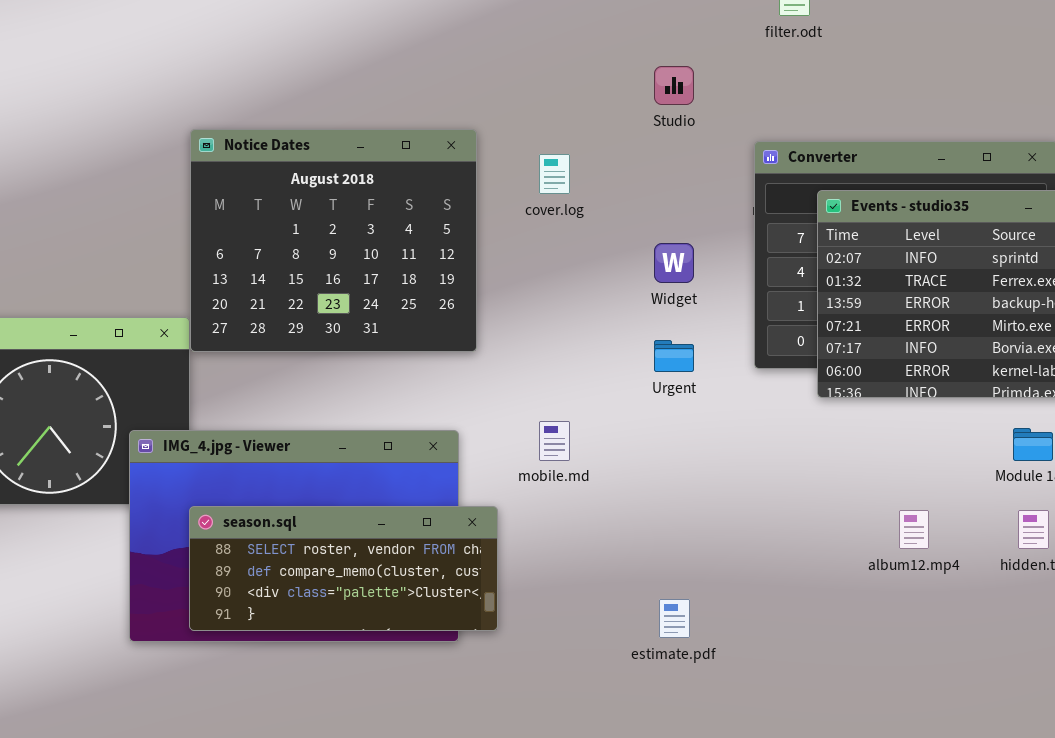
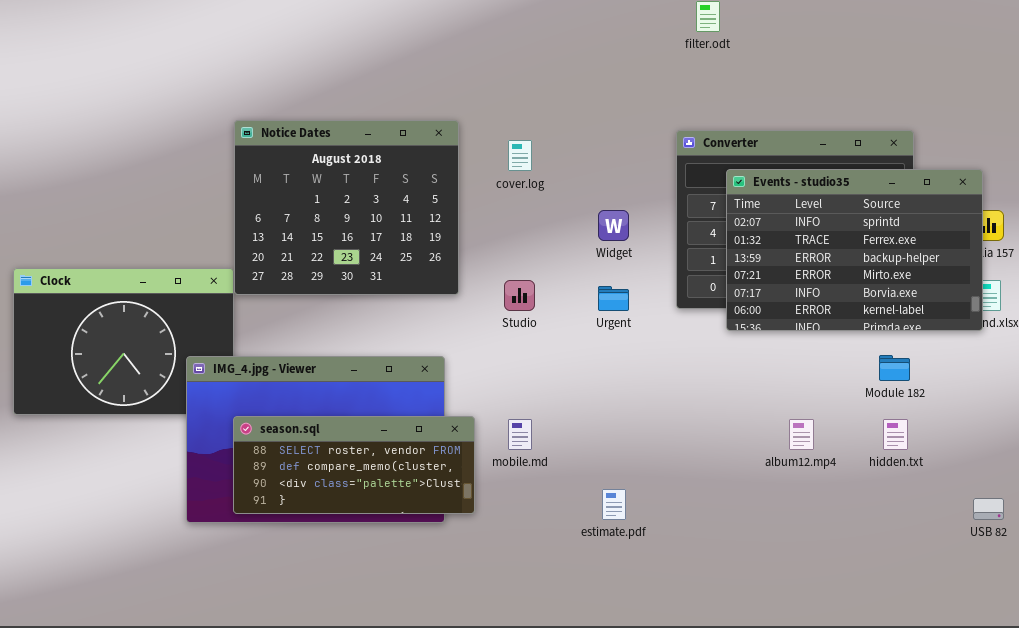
Studio: [654,66,694,105] -> [504,280,535,311], moved
mobile.md: [539,421,570,461] -> [508,419,532,450], moved

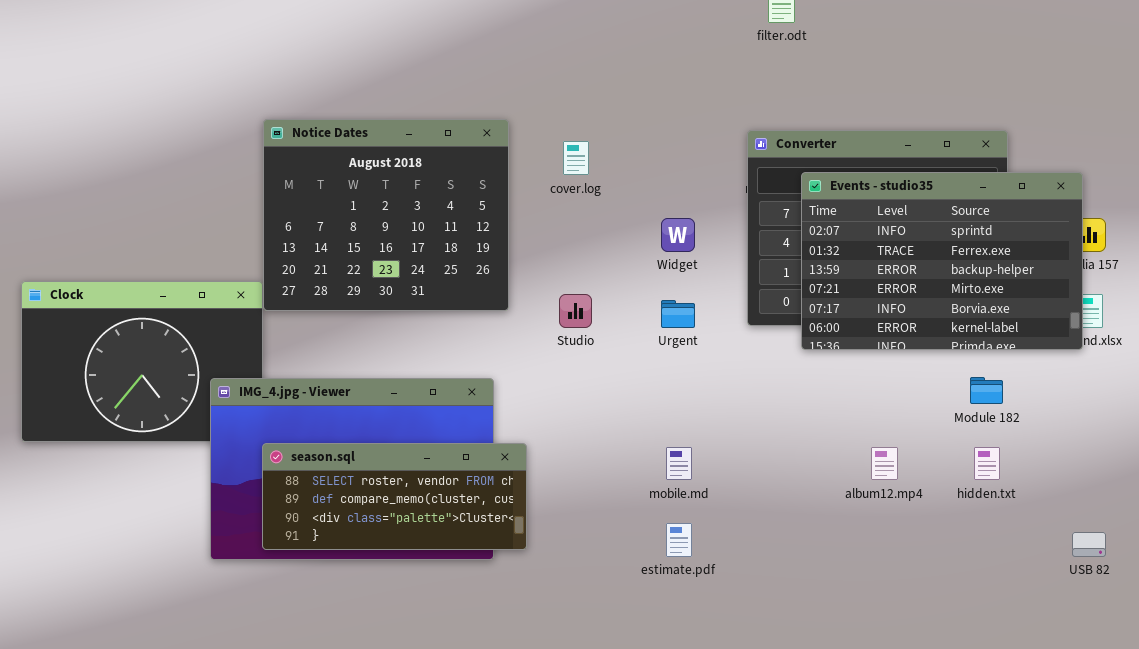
mobile.md: [508,419,532,450] -> [666,447,692,480], moved

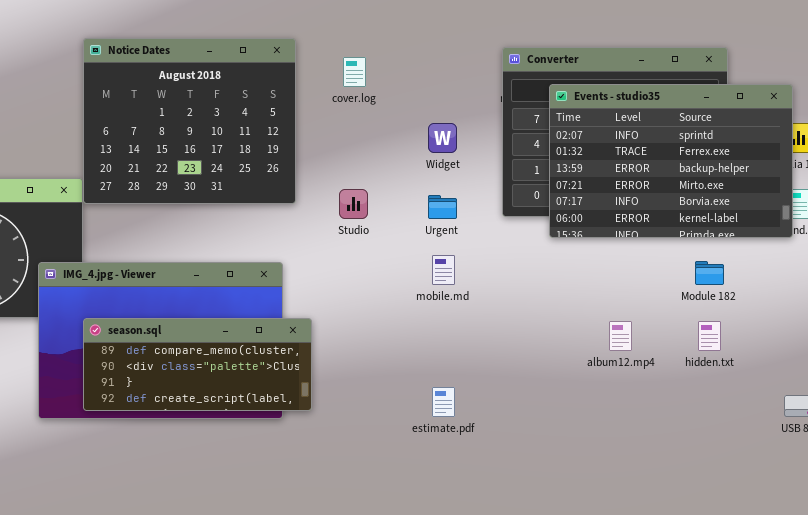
season.sql: [262,443,527,550] -> [83,318,312,411], scrolled down 1 row
mobile.md: [666,447,692,480] -> [432,255,455,285], moved

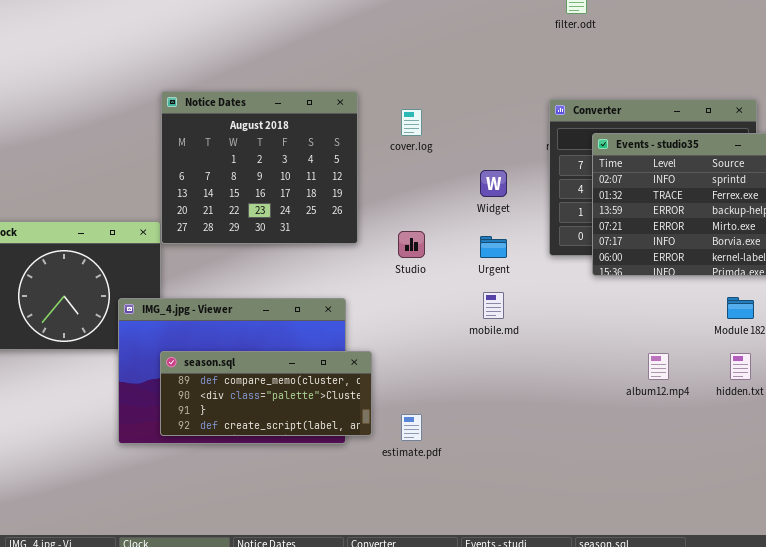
estimate.pdf: [432,387,455,417] -> [401,414,422,441], moved

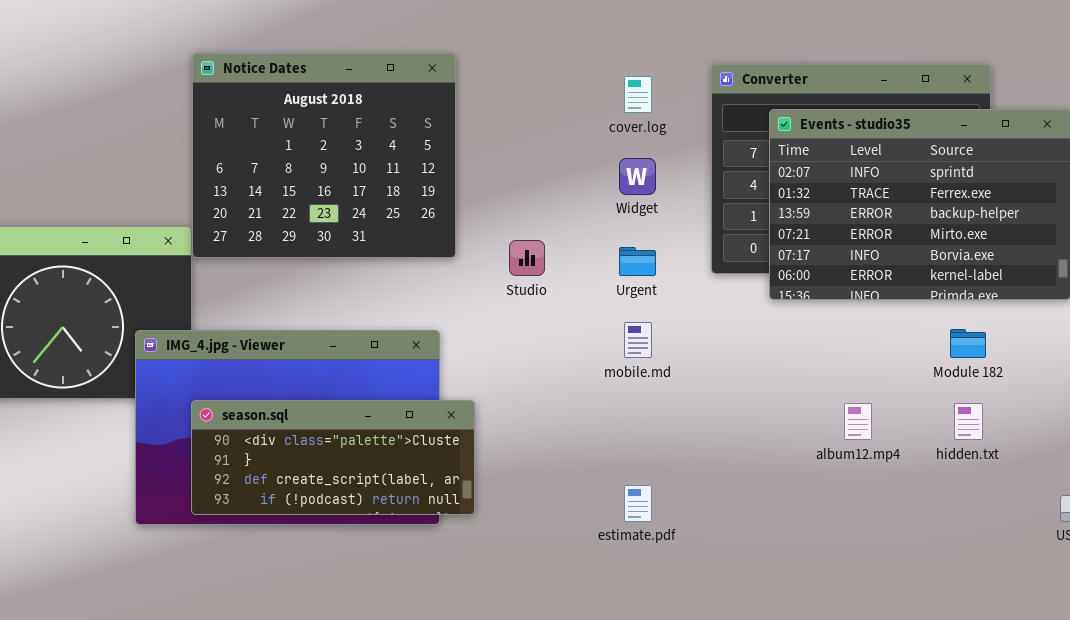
cover.log: [401,109,422,136] -> [624,76,652,113], moved
season.sql: [160,351,372,436] -> [191,400,475,515], scrolled down 1 row
estimate.pdf: [401,414,422,441] -> [624,485,652,522], moved

